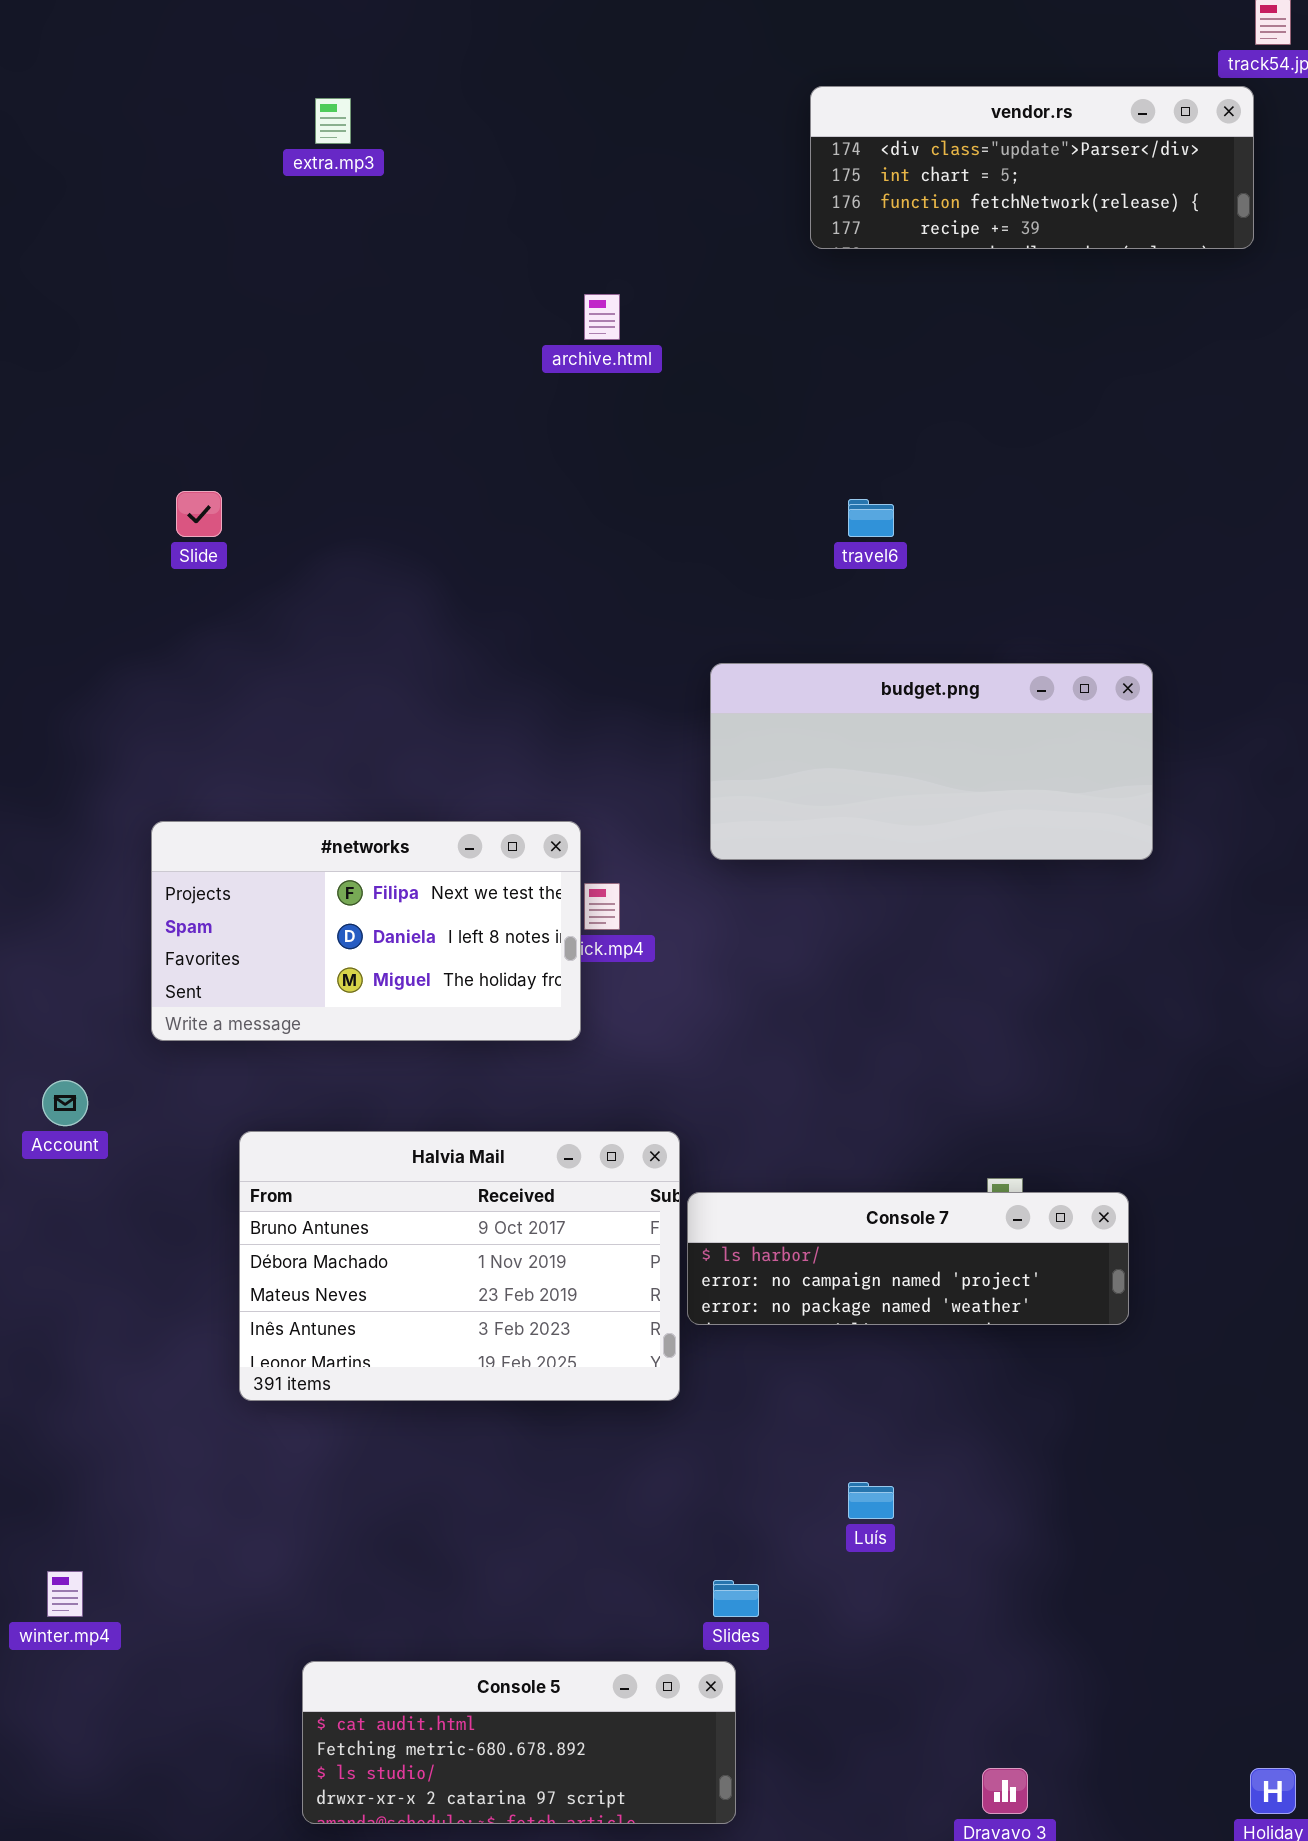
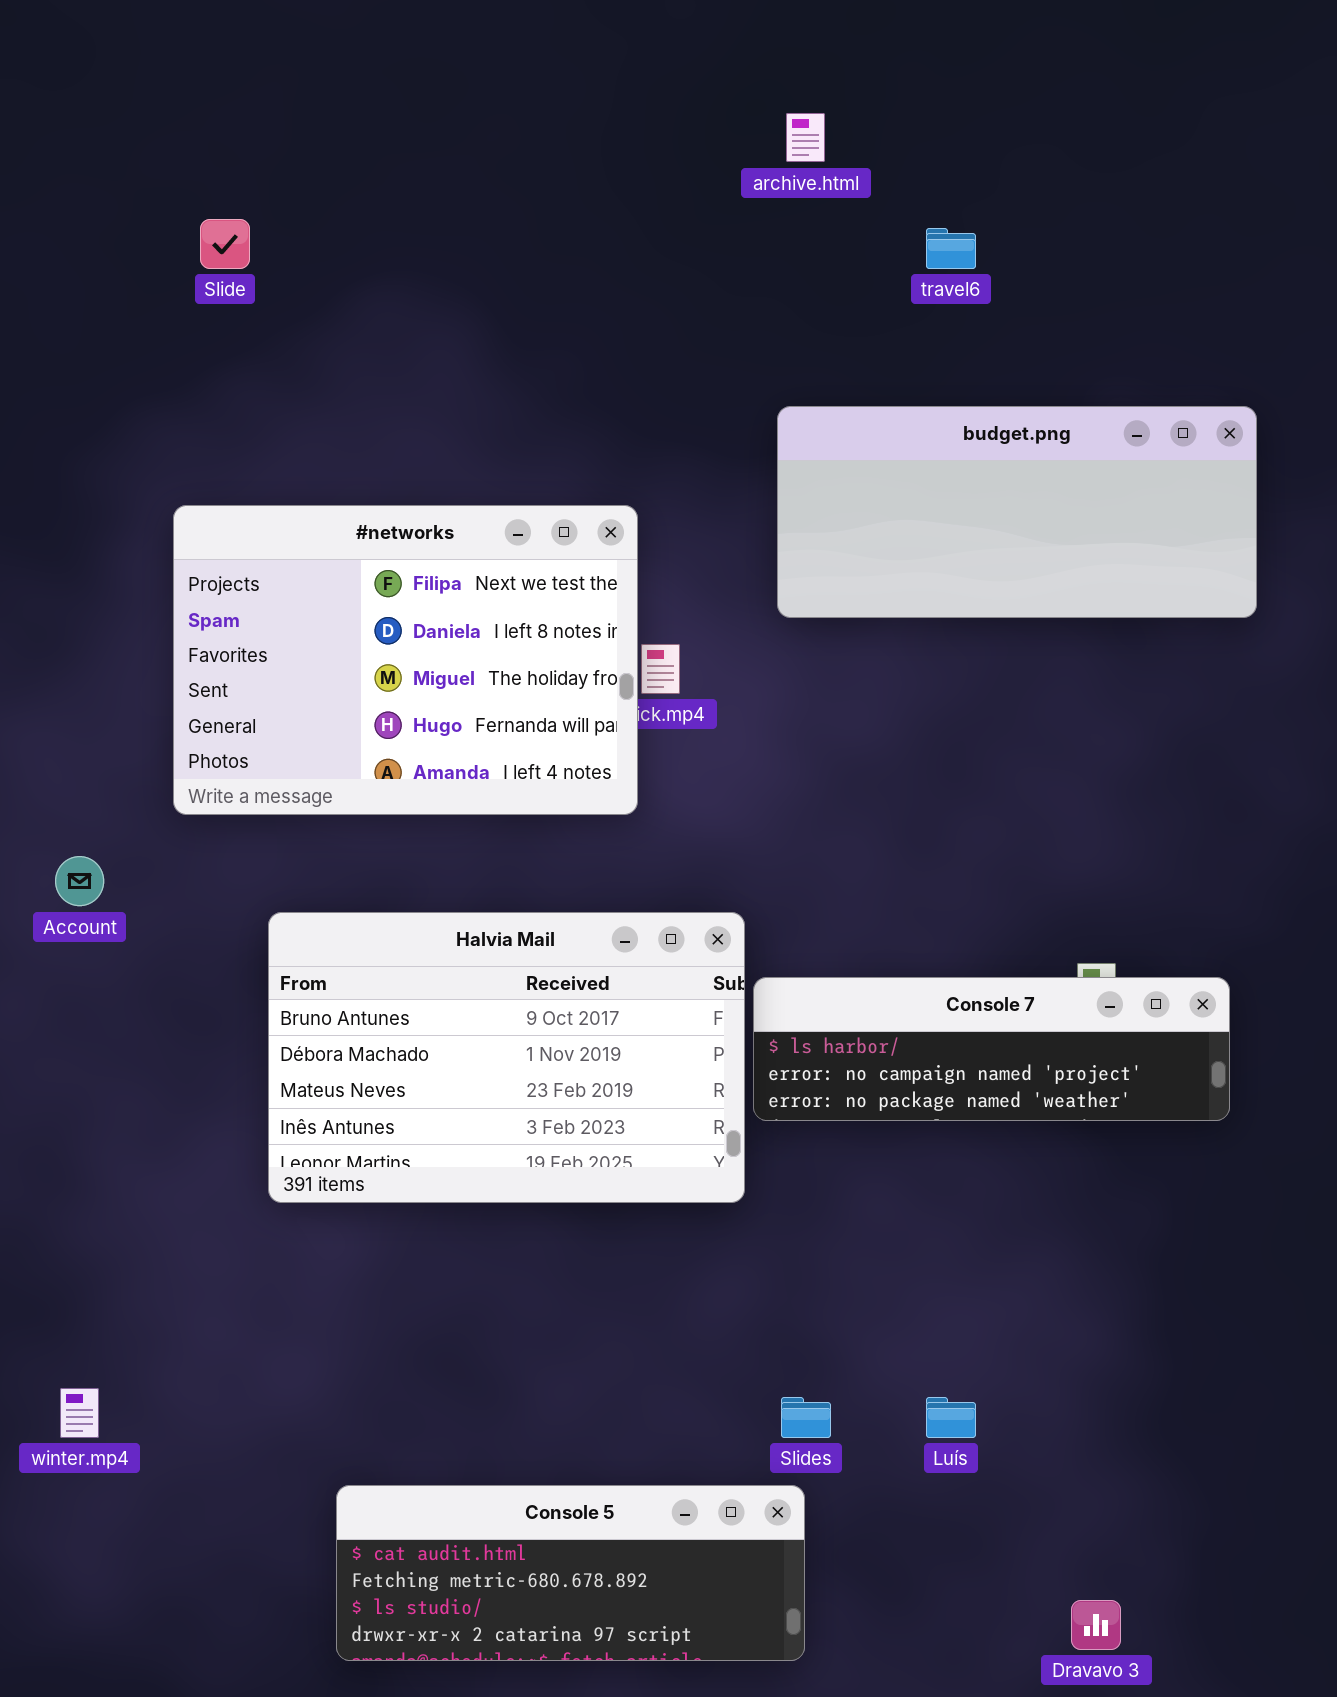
archive.html: [584,294,620,340] -> [786,113,825,162], moved
#networks: [151,821,581,1041] -> [173,505,638,815], resized
Luís: [848,1482,894,1519] -> [926,1397,976,1438], moved

